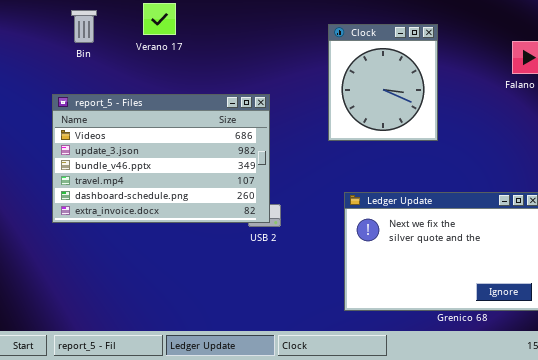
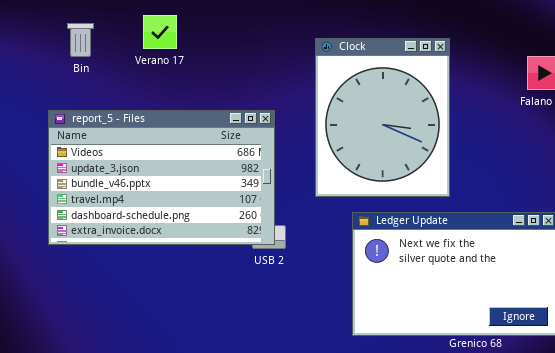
Clock: [328,24,438,141] -> [315,38,450,197], resized

